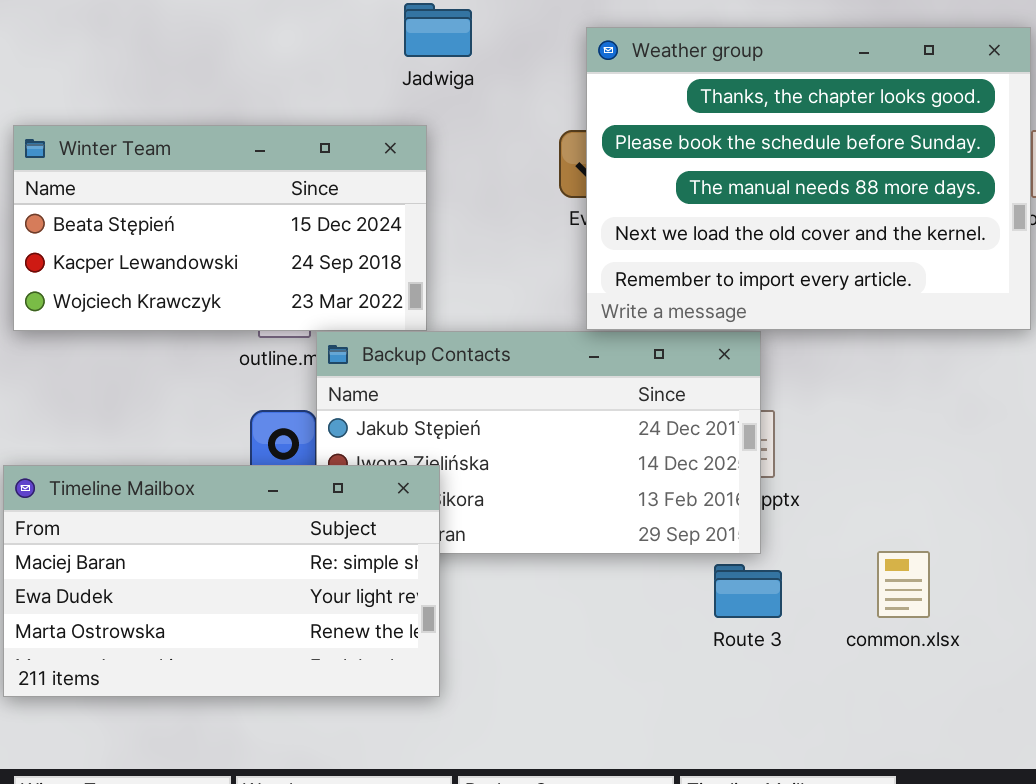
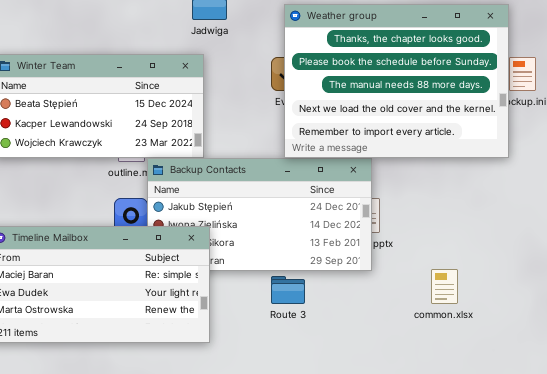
Route 3: [714,564,782,618] -> [271,276,305,304], moved

